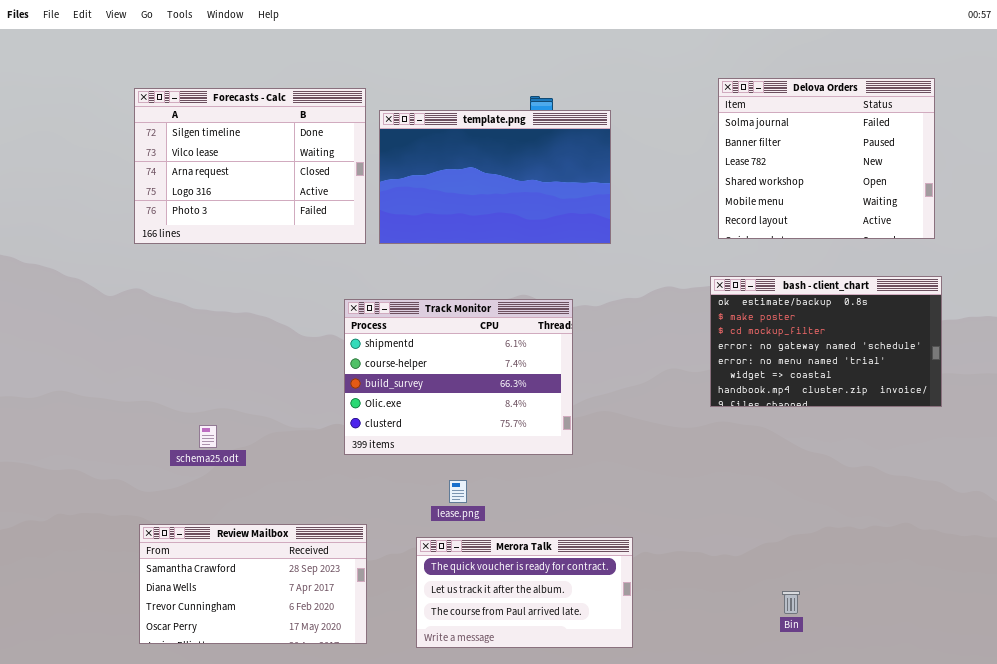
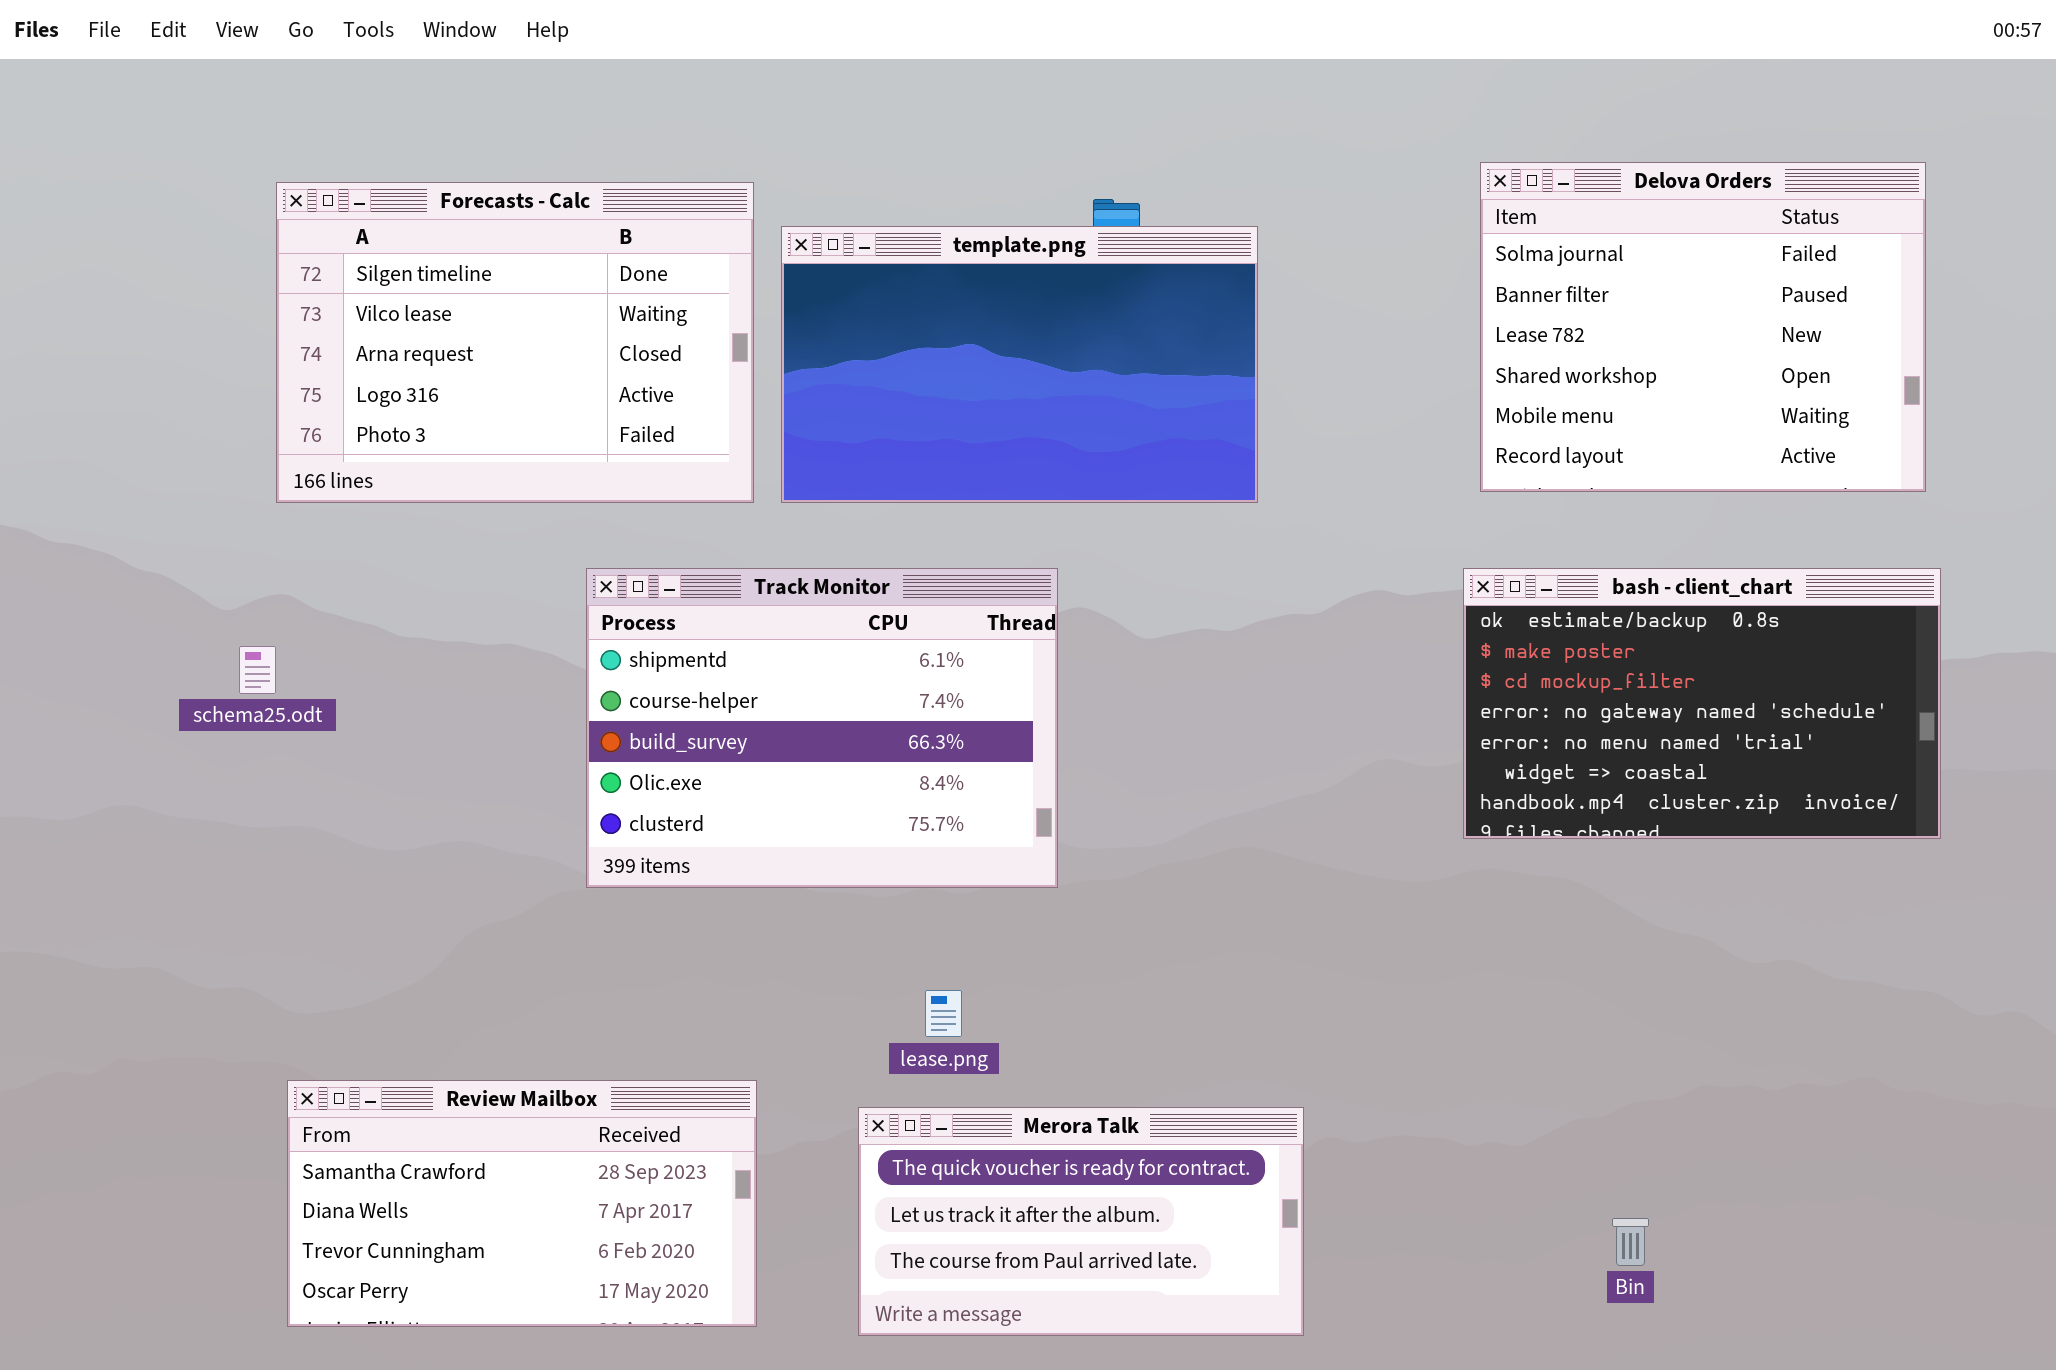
Track Monitor: [344,299,573,455] -> [586,568,1058,888], moved
schema25.odt: [199,425,217,448] -> [239,646,276,694], moved

